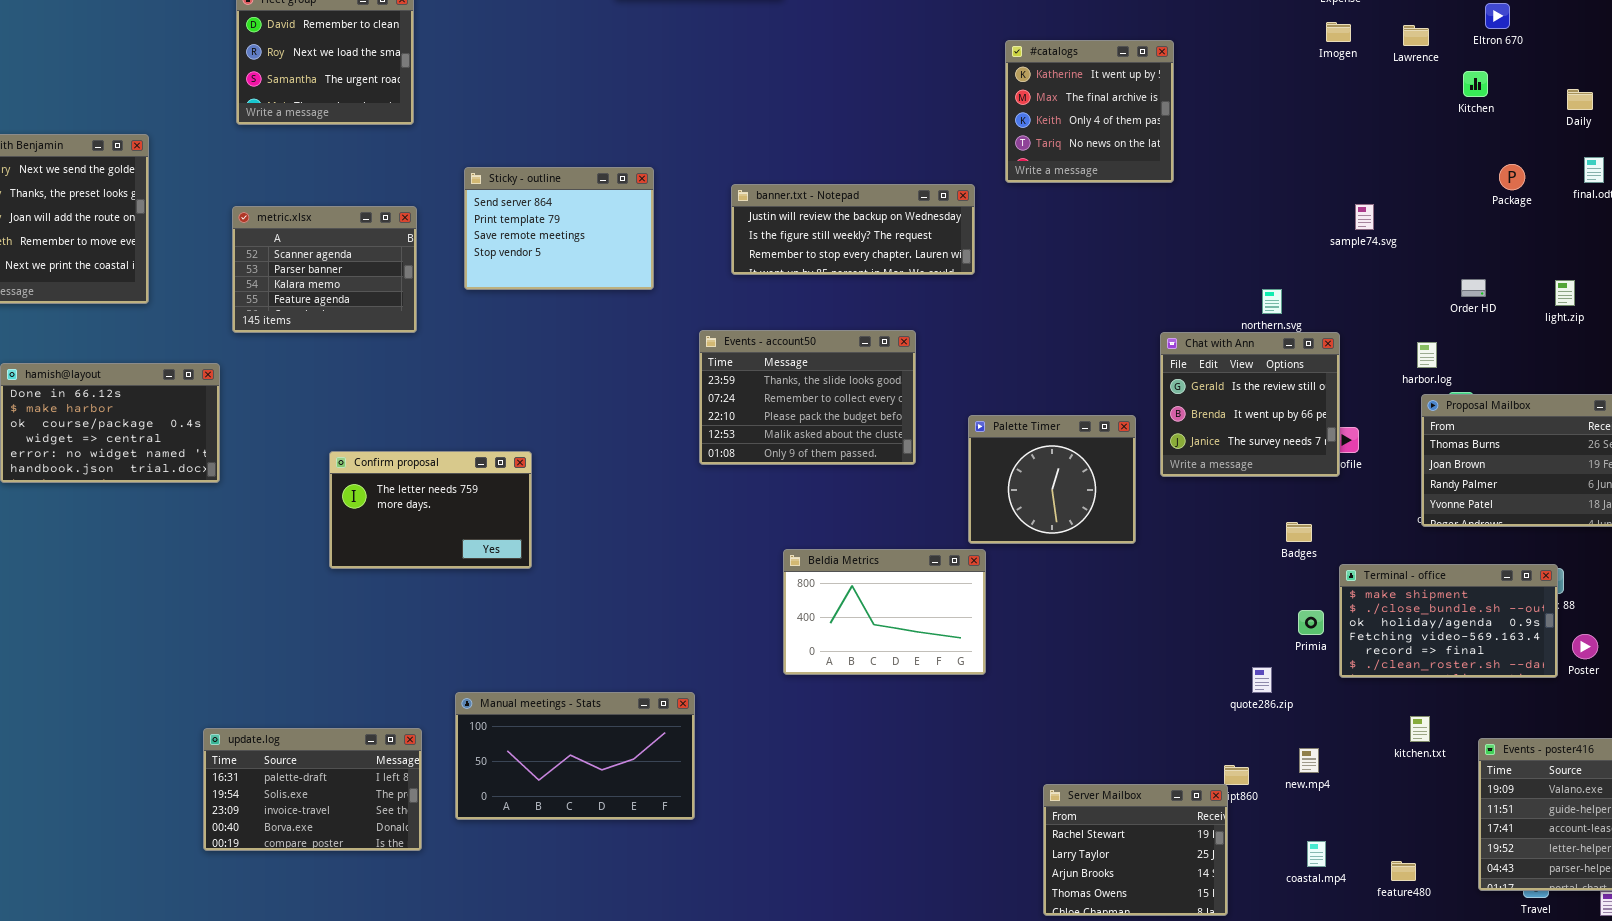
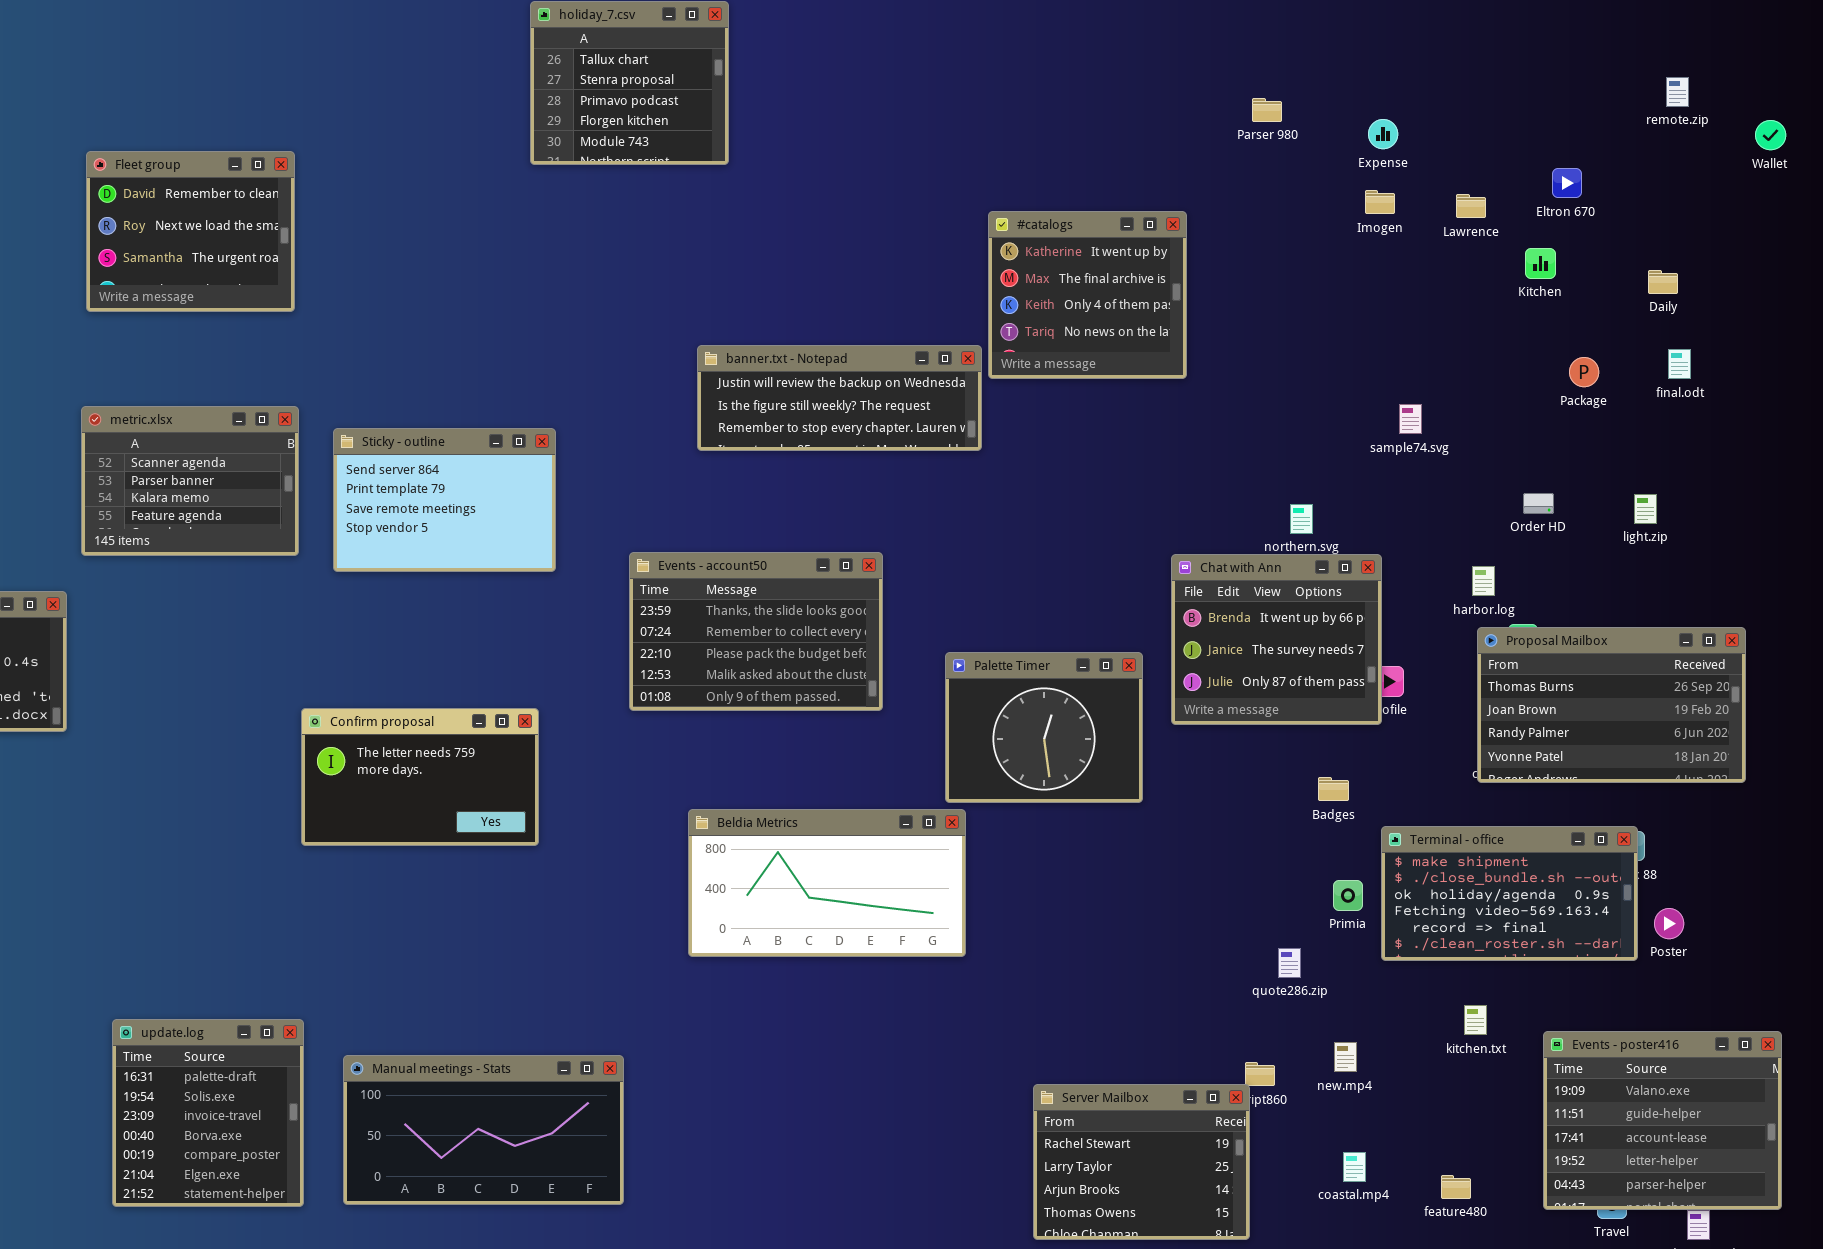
Sticky - outline: [464,167,654,290] -> [333,428,556,572], moved
banner.txt - Notepad: [731,184,975,275] -> [697,345,982,451], moved
Chat with Ann: [1160,332,1340,477] -> [1171,554,1382,725], scrolled down 1 row
Confirm proposal: [329,451,532,569] -> [301,708,539,846], moved
Beldia Metrics: [783,549,986,675] -> [688,809,966,957], resized
Manual meetings - Stats: [455,692,695,820] -> [343,1055,624,1205], moved
update.log: [203,728,422,851] -> [112,1019,304,1207], resized

